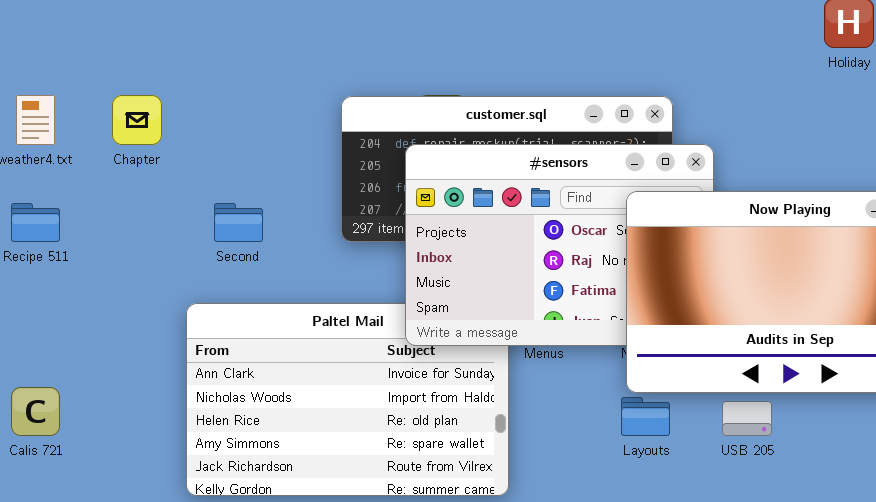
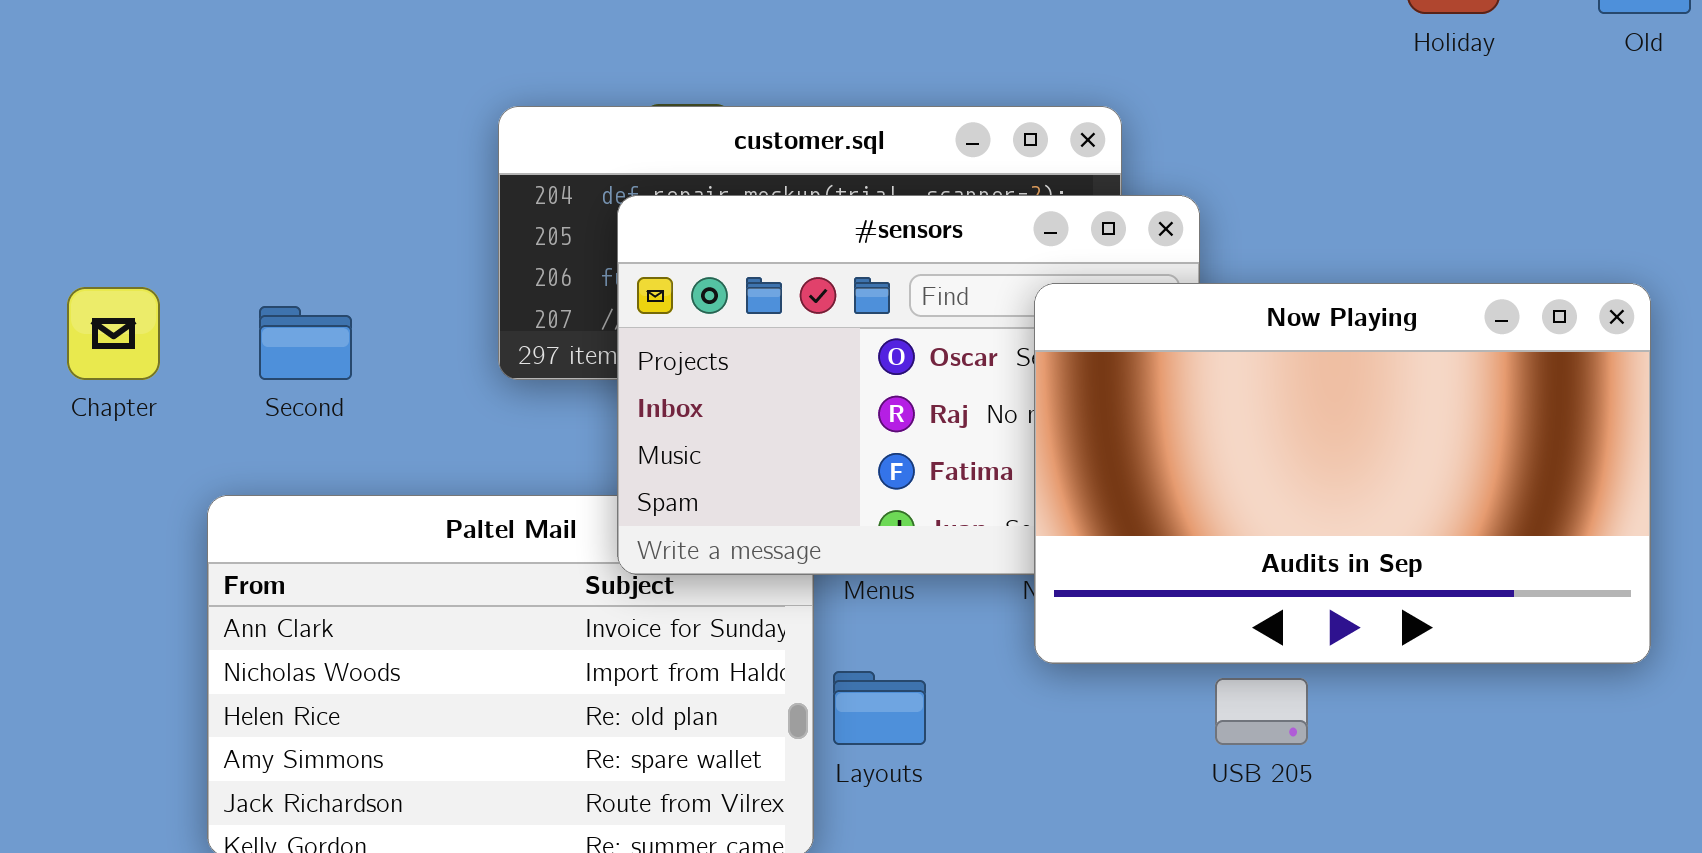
Chapter: [112,95,162,145] -> [67,287,160,380], moved
Layouts: [621,397,670,436] -> [833,671,926,745], moved

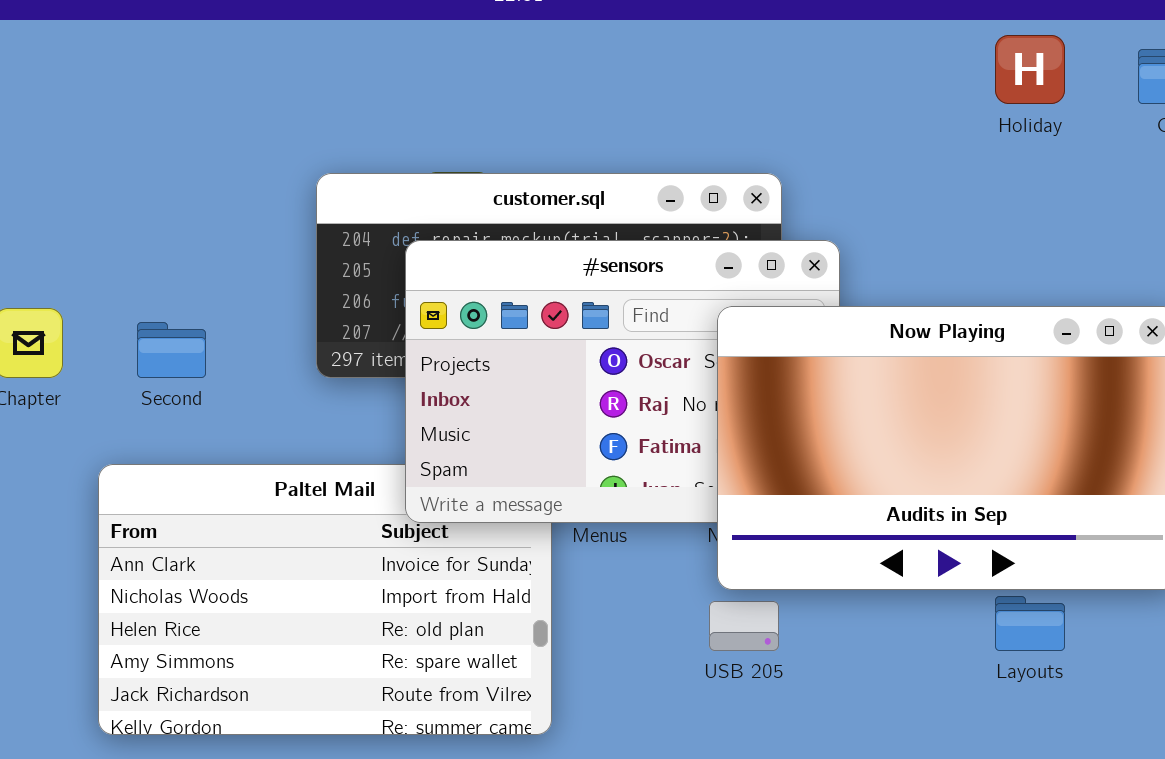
Layouts: [833,671,926,745] -> [995,596,1065,651], moved
USB 205: [1215,678,1308,745] -> [709,601,779,651], moved

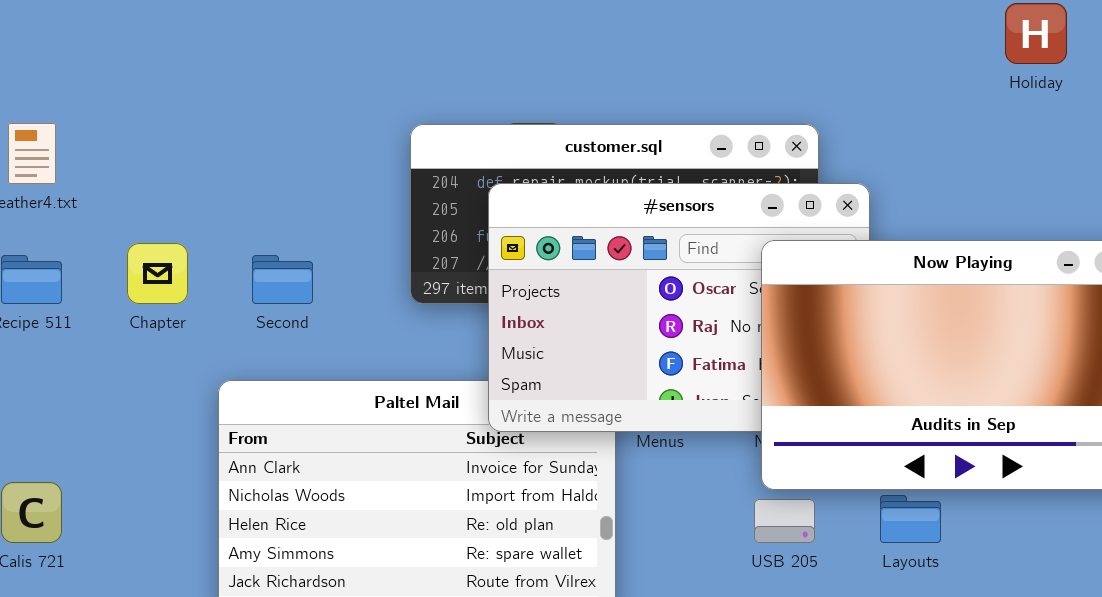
Layouts: [995,596,1065,651] -> [880,495,941,543], moved

